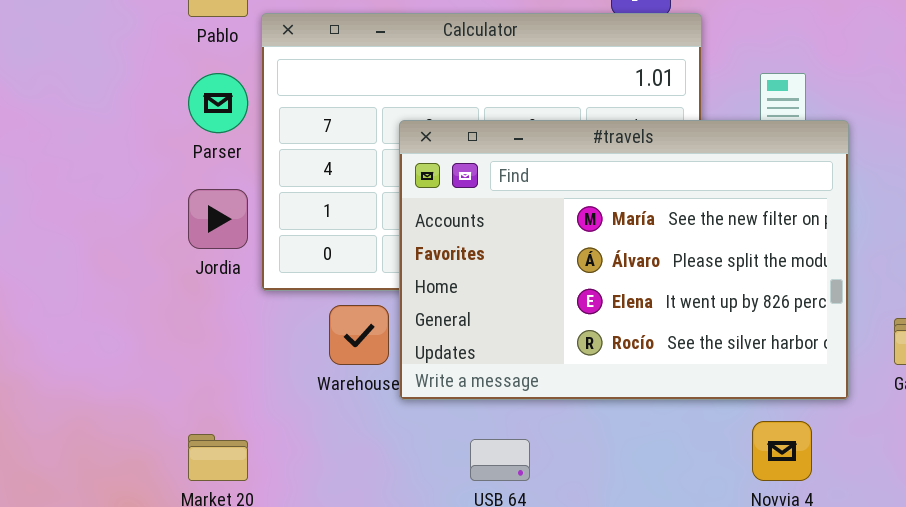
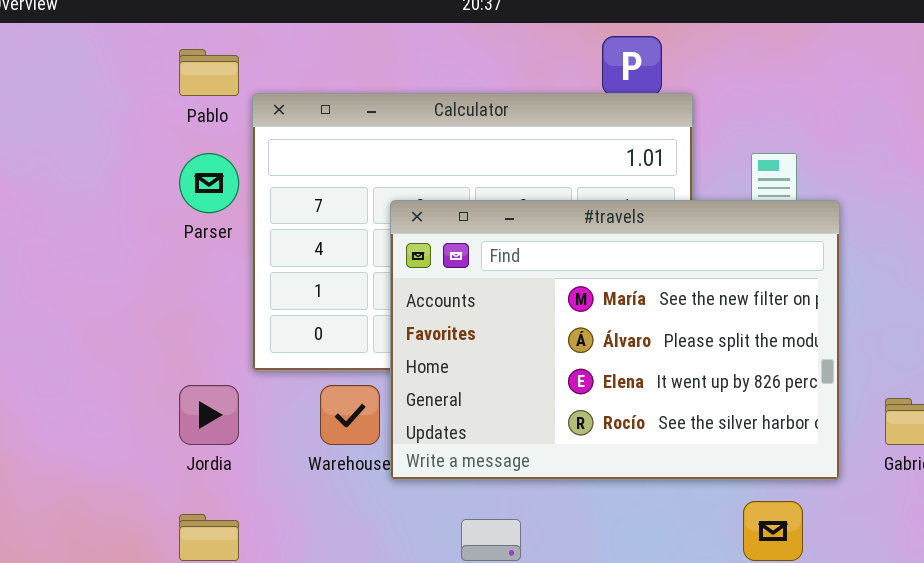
Jordia: [188,189,248,249] -> [179,385,239,445], moved

